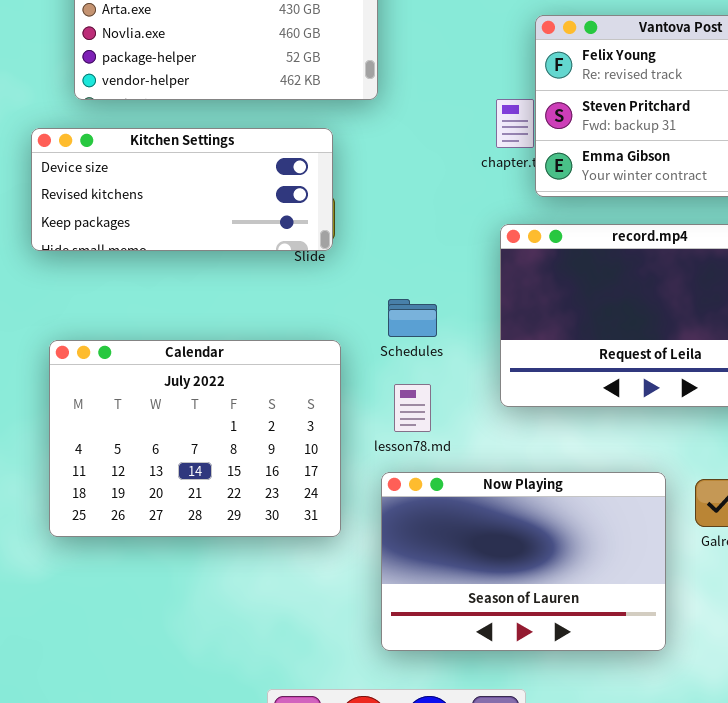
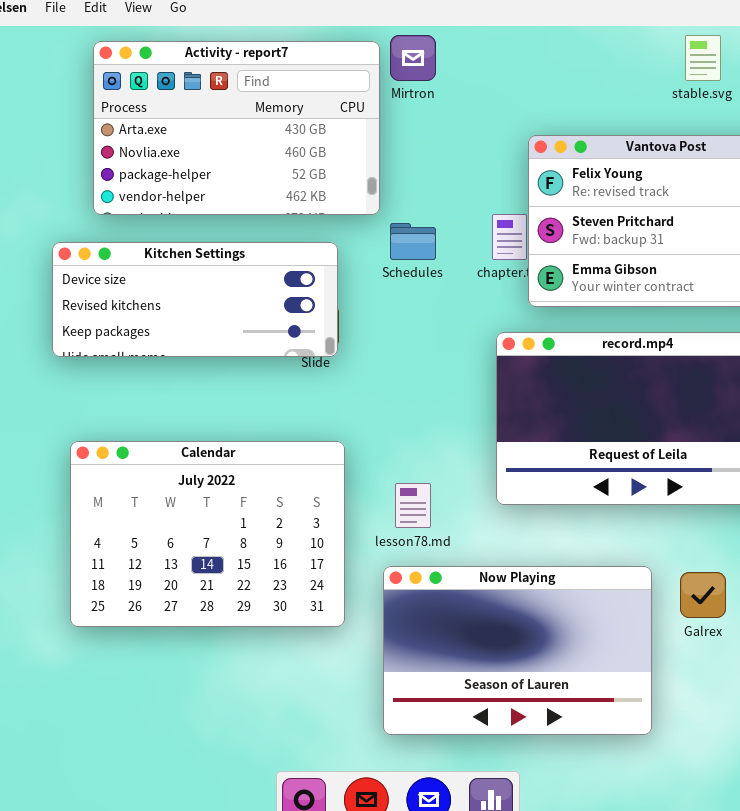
Schedules: [388,299,437,337] -> [390,223,436,260], moved

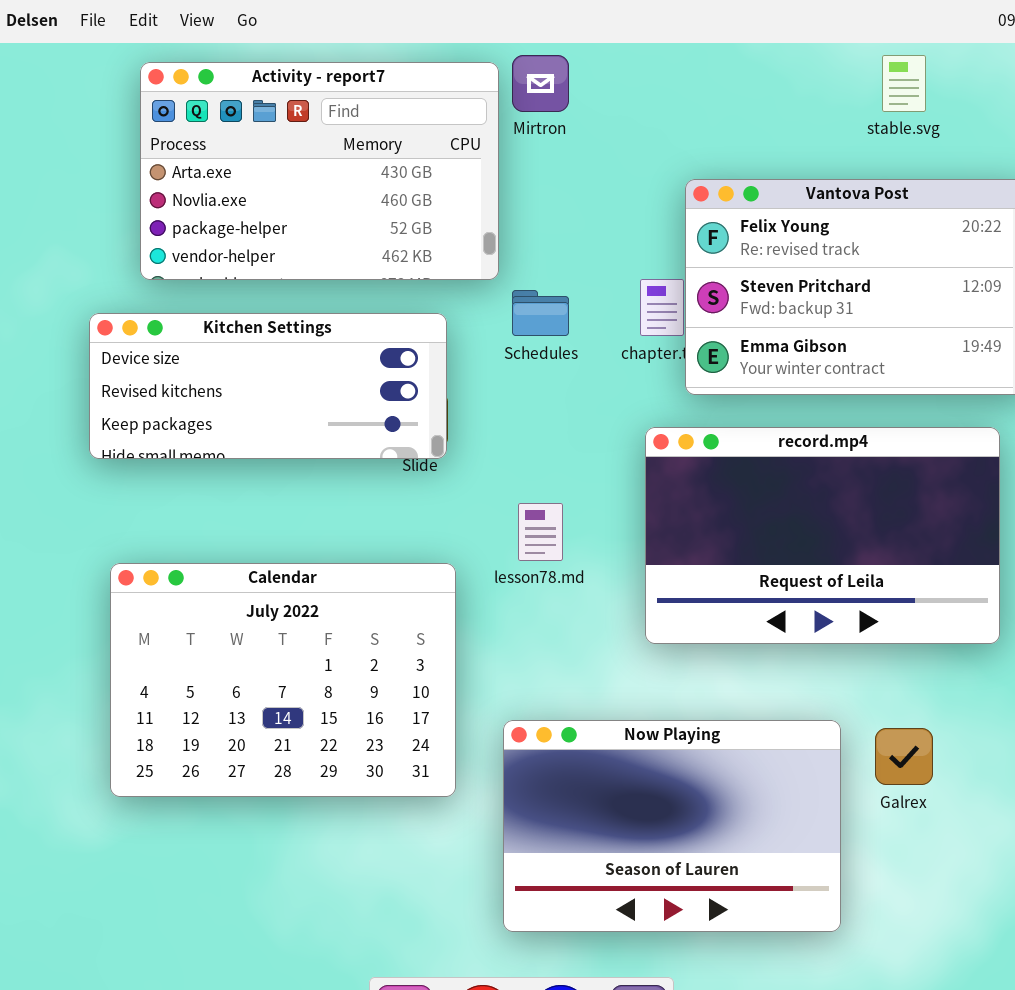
lesson78.md: [395,483,431,528] -> [518,503,563,561], moved

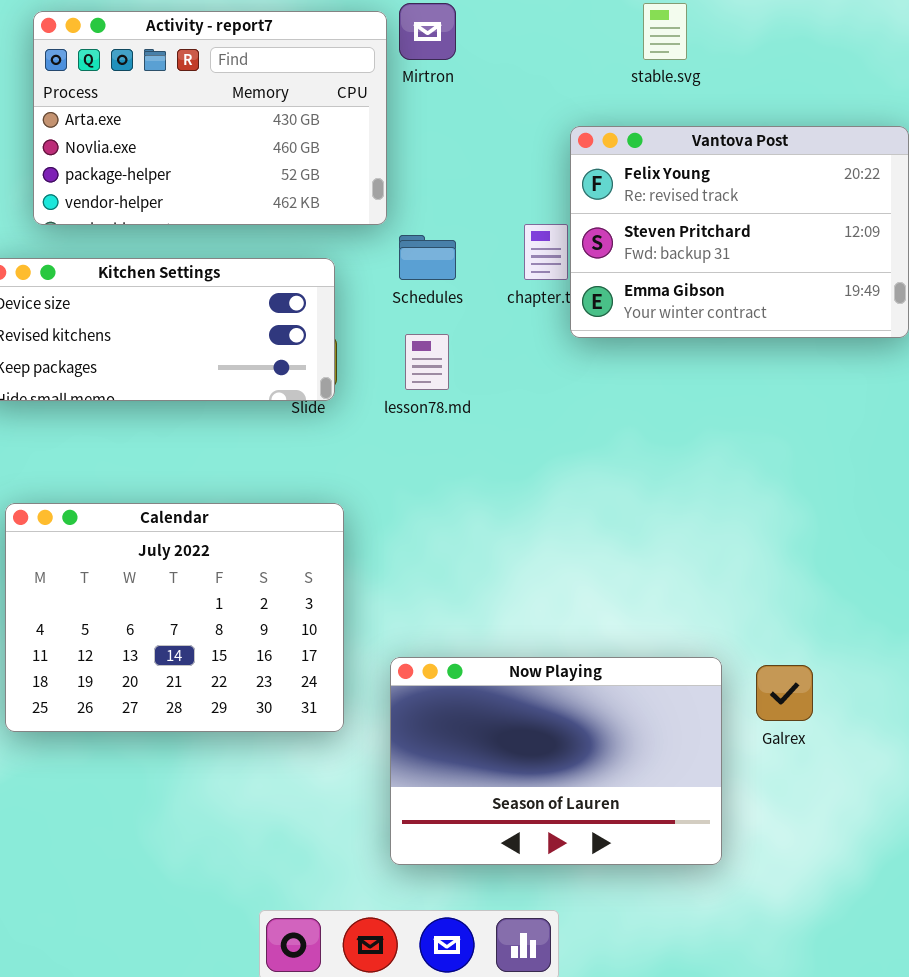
stable.svg: [882,55,926,112] -> [643,3,687,60], moved
record.mp4: [645,427,1000,644] -> none, closed
lesson78.md: [518,503,563,561] -> [405,334,449,390], moved

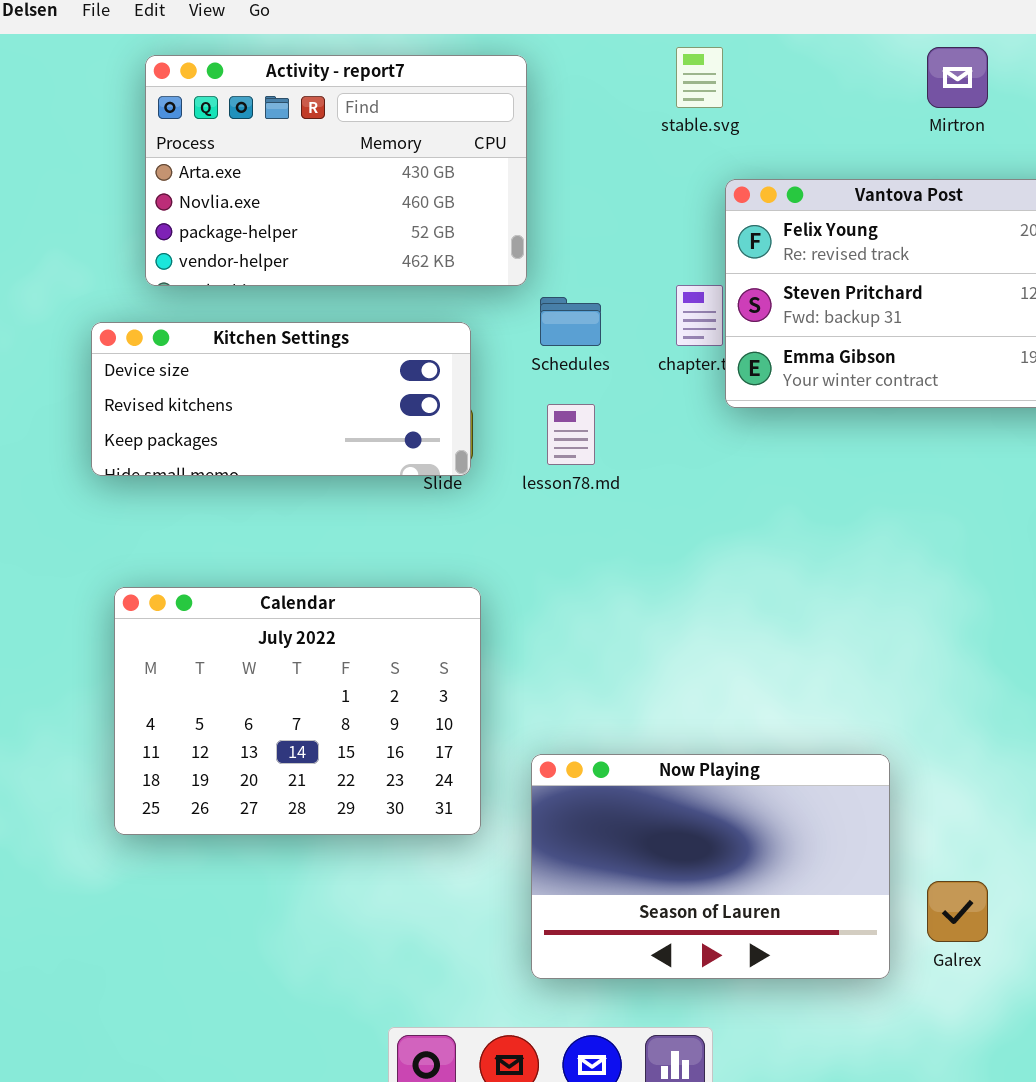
Mirtron: [399,3,456,60] -> [927,47,988,108], moved
stable.svg: [643,3,687,60] -> [676,47,723,108], moved
Galrex: [756,665,813,721] -> [927,881,988,942], moved

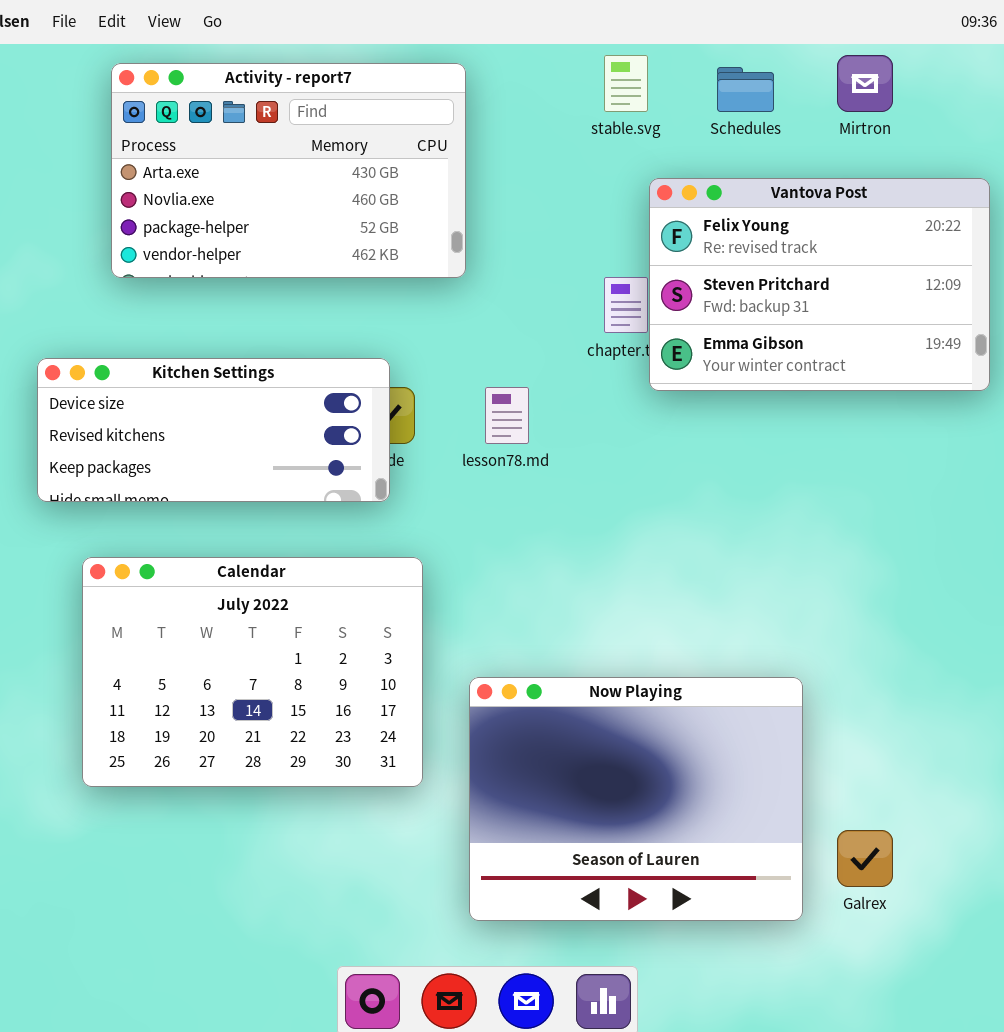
Schedules: [540,297,601,346] -> [717,67,774,112], moved
Kitchen Settings: [91,322,471,476] -> [37,358,390,502], moved
Now Playing: [531,754,890,979] -> [469,677,803,921], resized

